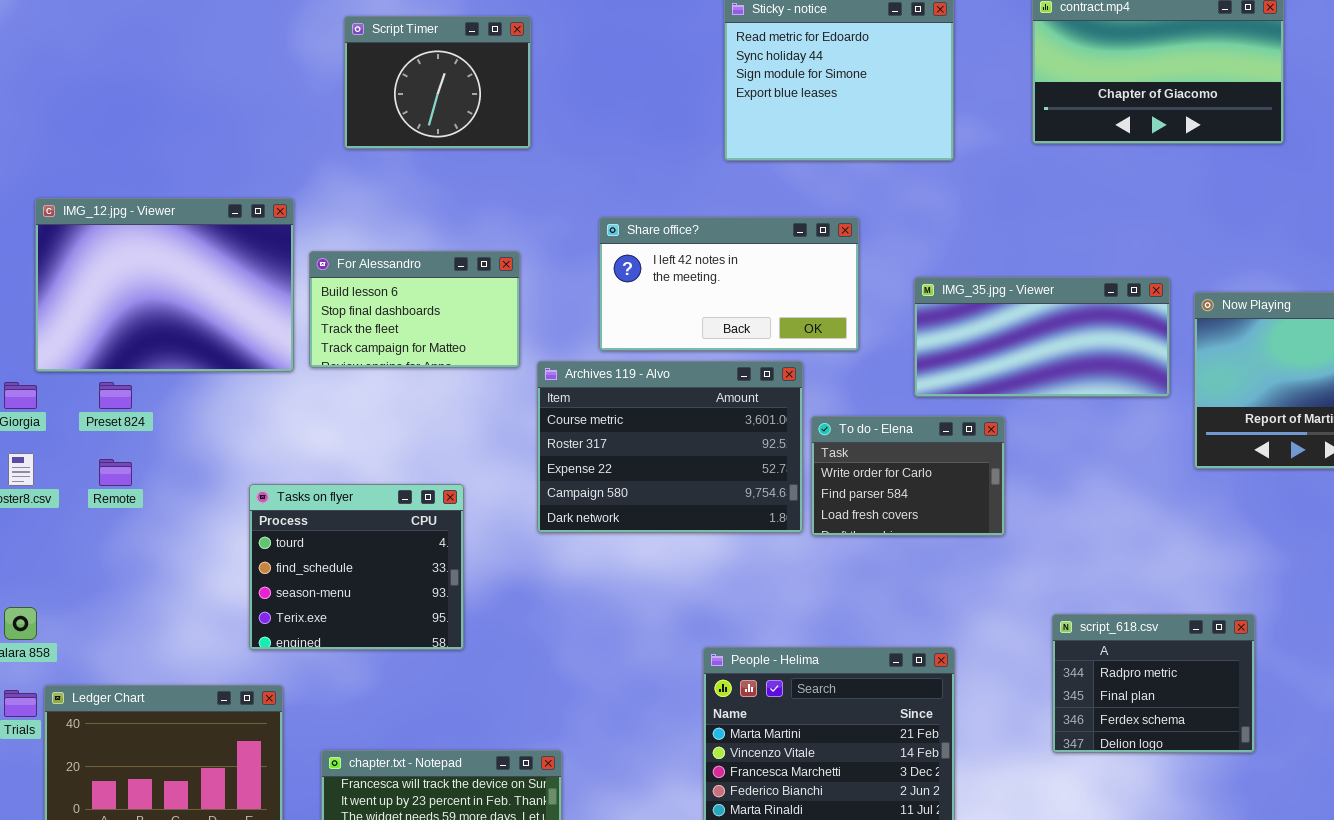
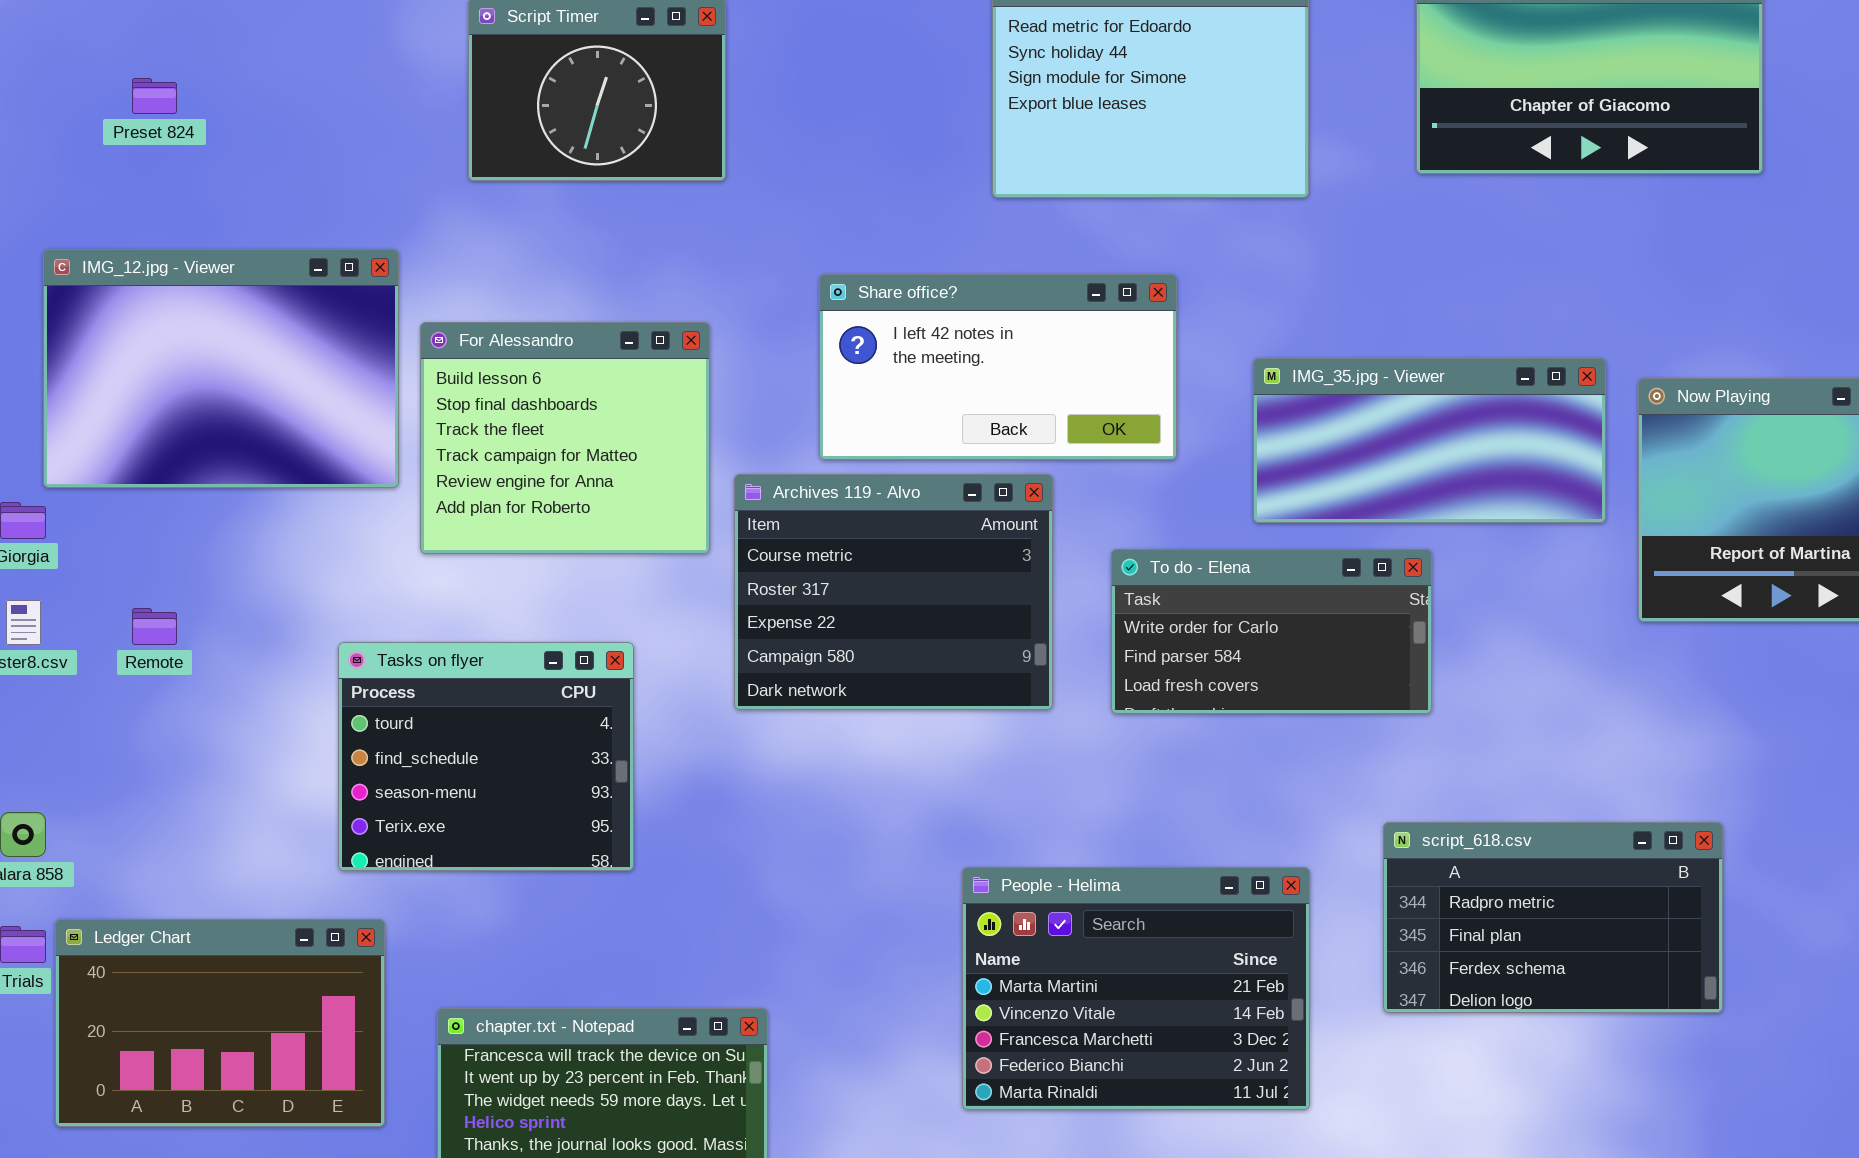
For Alessandro: [309,251,520,368] -> [420,322,710,554], resized
Archives 119 - Alvo: [537,361,803,533] -> [734,474,1053,710], resized
Preset 824: [99,382,132,409] -> [132,78,177,114], moved
To do - Elena: [811,416,1005,536] -> [1111,549,1432,714], resized
script_618.csv: [1052,614,1255,753] -> [1383,822,1723,1013], resized

